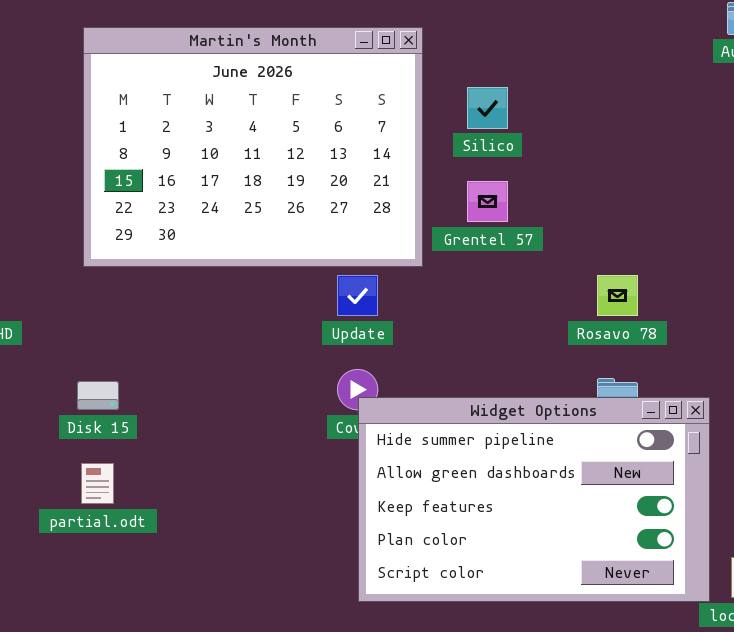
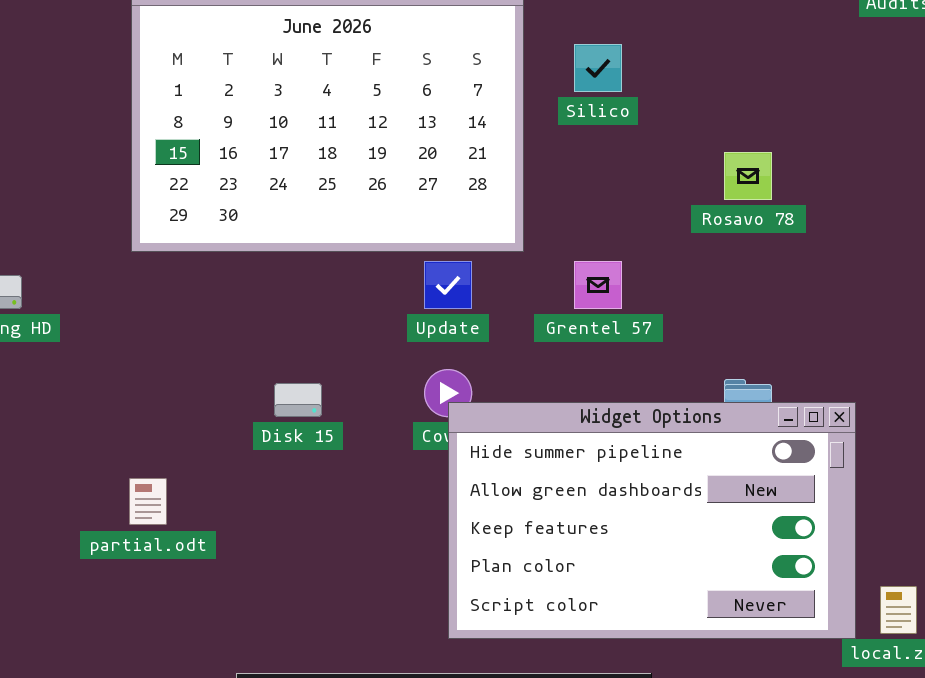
Grentel 57: [467,181,508,222] -> [574,261,622,309], moved
Rosavo 78: [597,275,638,316] -> [724,152,772,200], moved
Disk 15: [77,381,119,410] -> [274,383,322,417], moved

